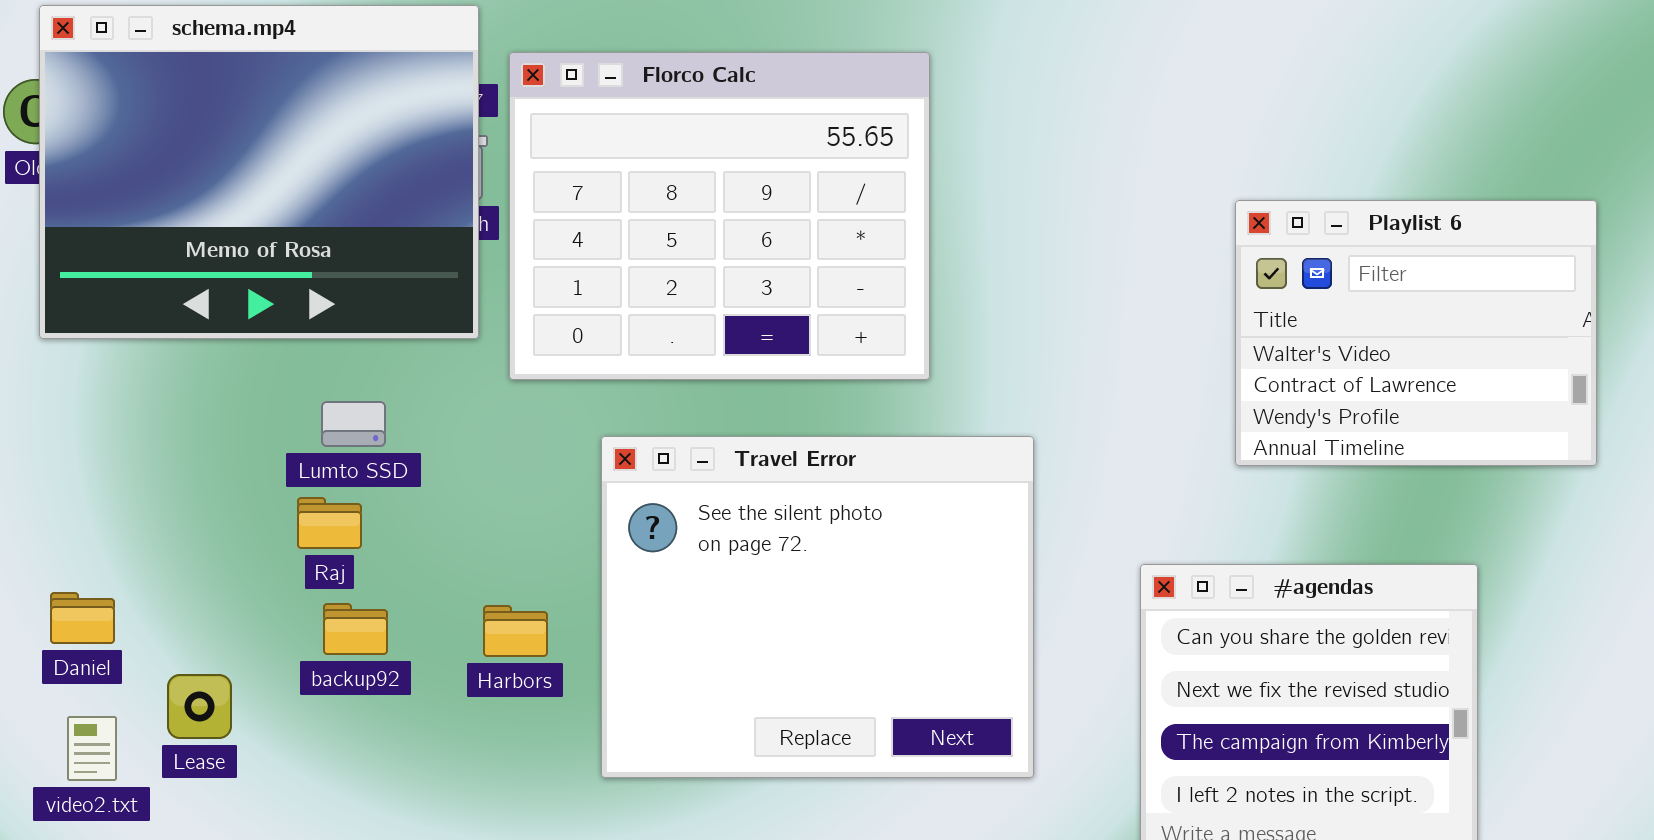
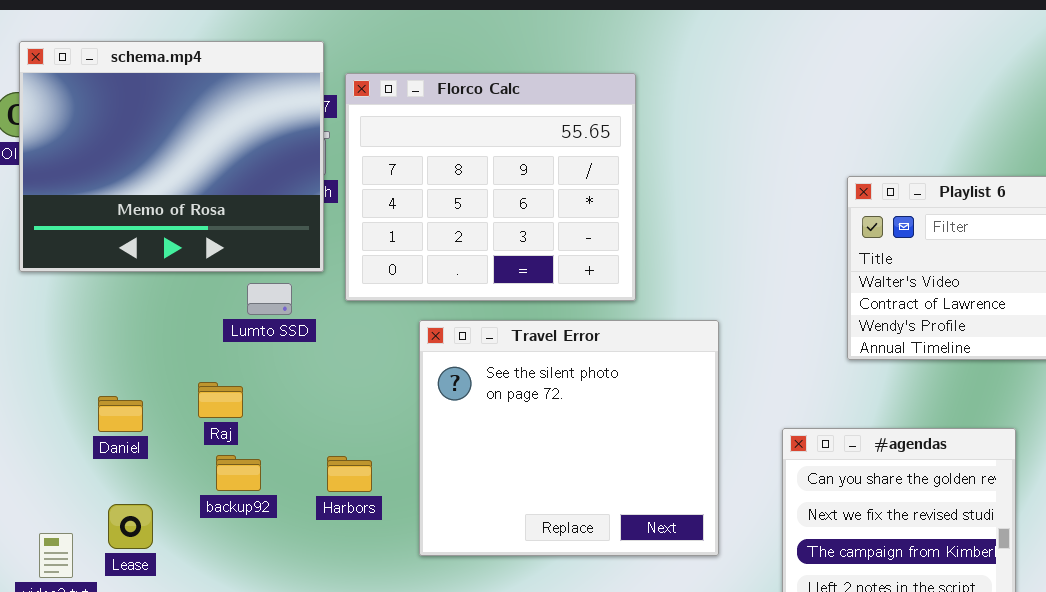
Lumto SSD: [321,401,386,447] -> [247,283,292,315], moved
Travel Error: [601,436,1034,778] -> [419,320,719,556], moved
Daniel: [50,592,115,644] -> [98,396,143,432], moved

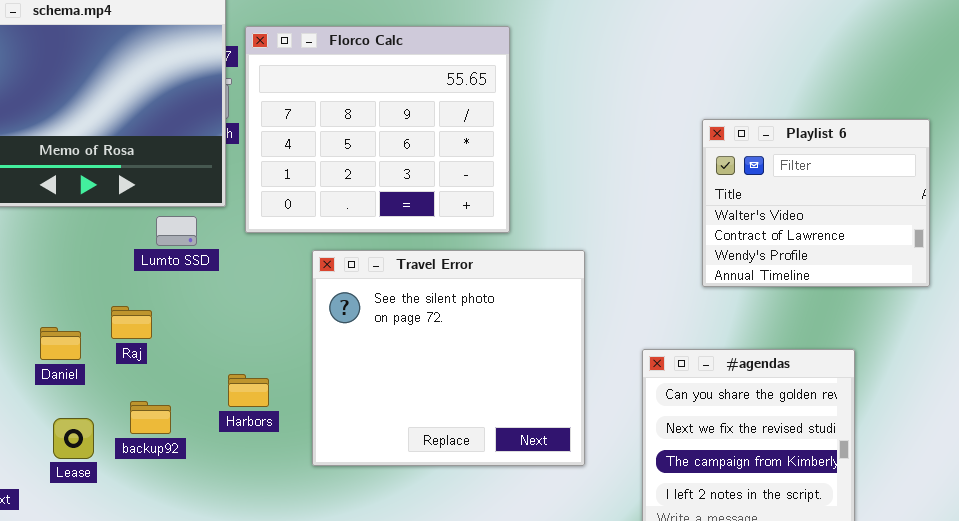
Daniel: [98,396,143,432] -> [40,327,81,360], moved
backup92: [216,455,261,491] -> [130,401,171,434], moved
Lease: [108,504,153,549] -> [53,418,94,459], moved

